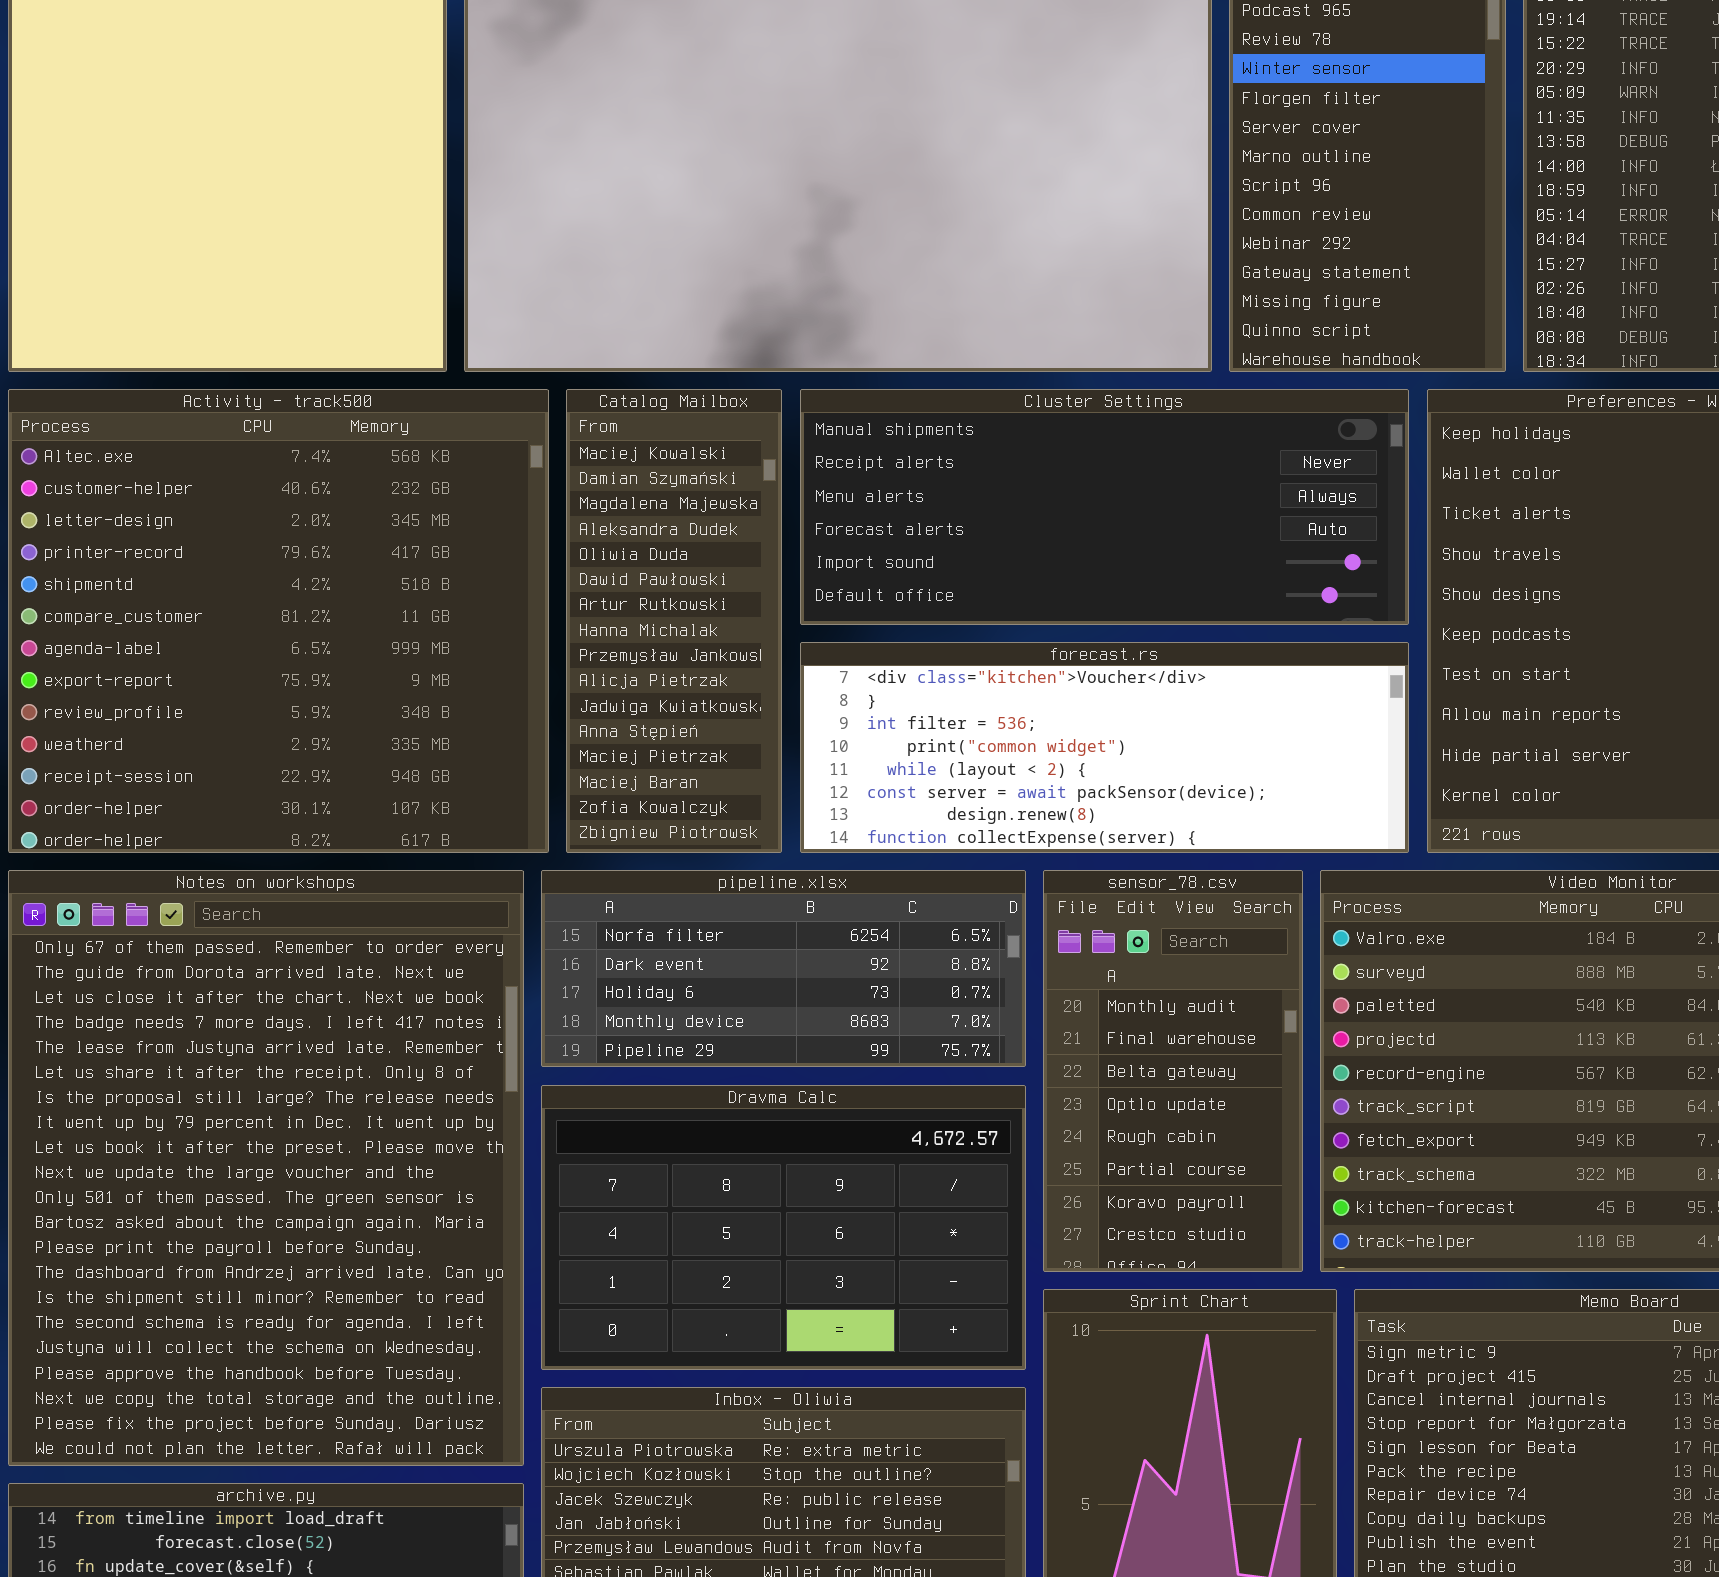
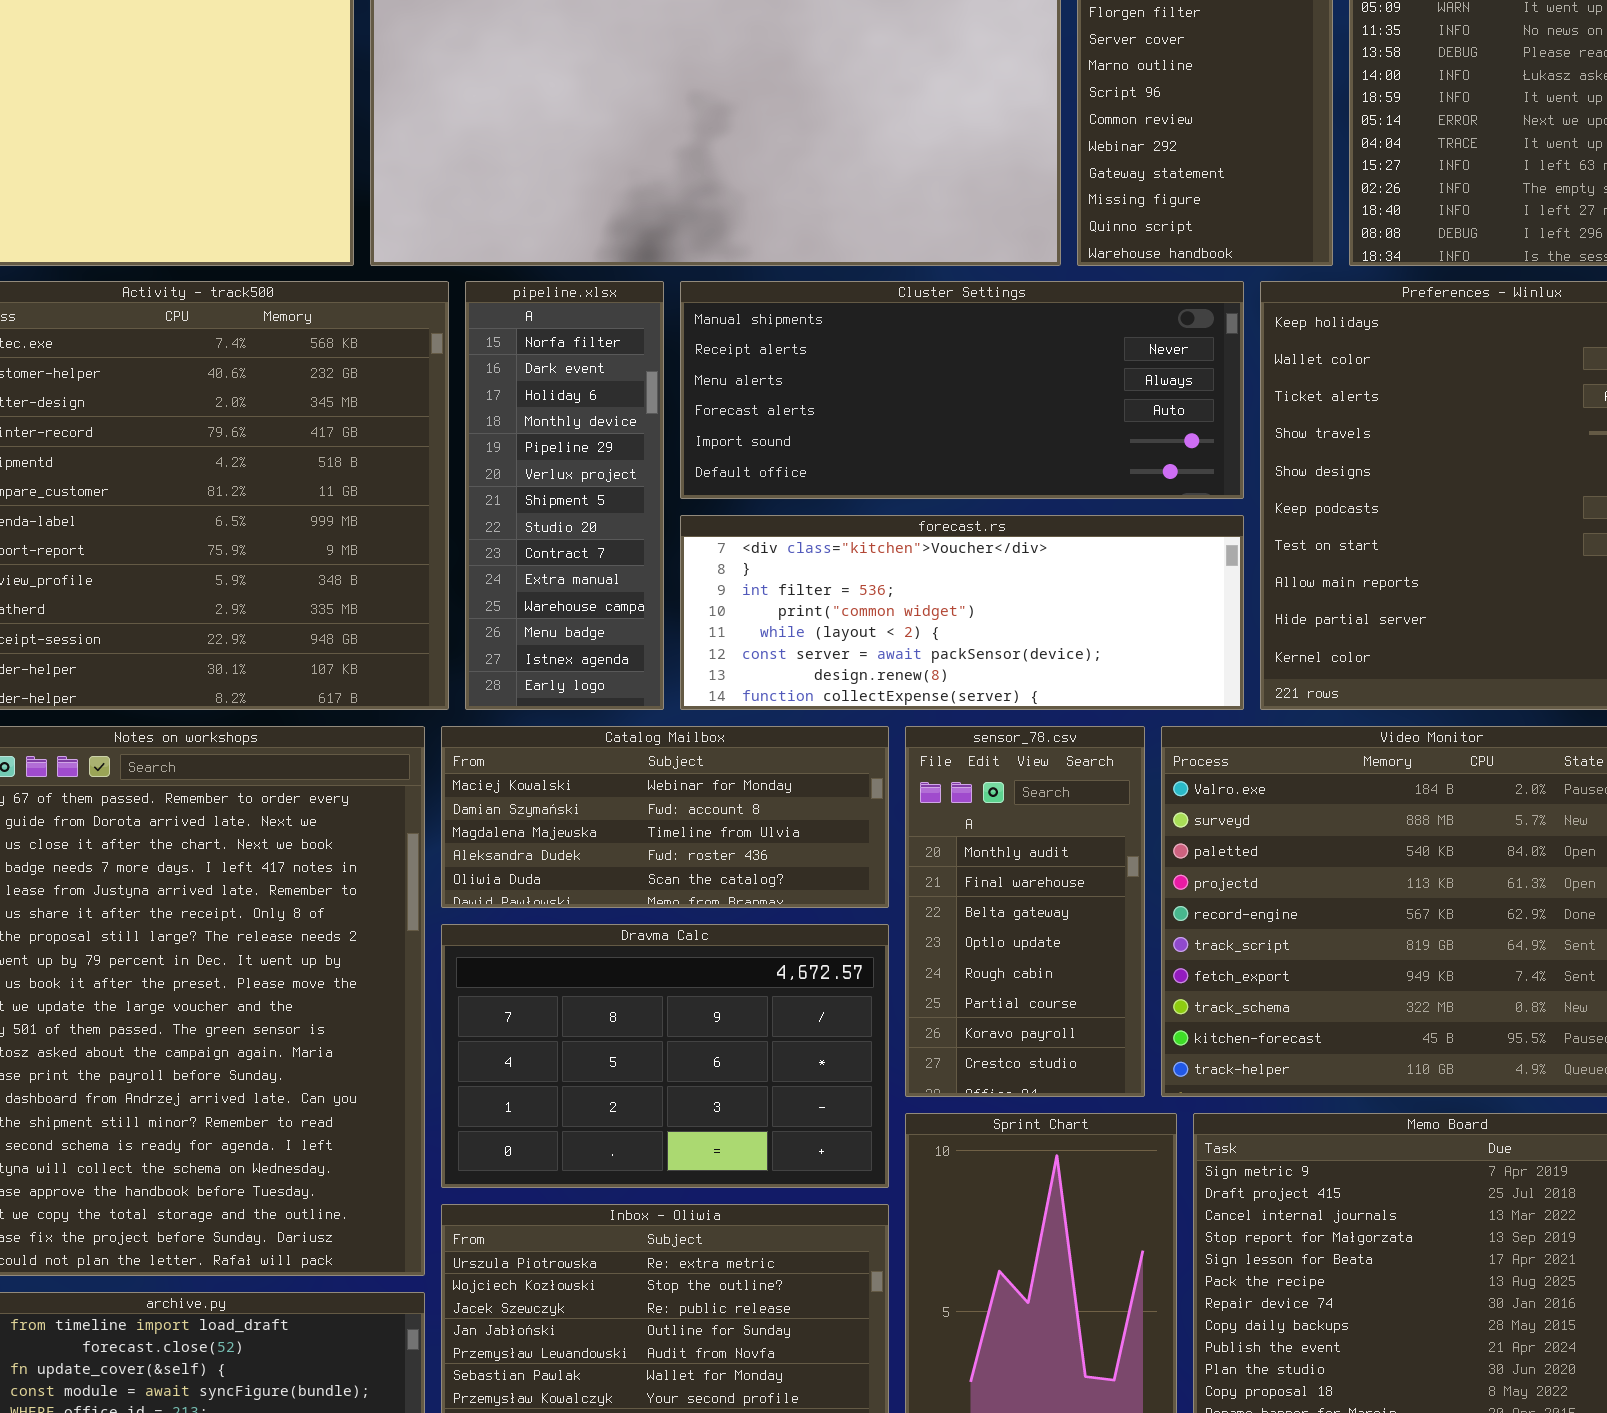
Catalog Mailbox: [566,389,782,853] -> [441,726,889,908], moved, resized
pipeline.xlsx: [541,870,1026,1067] -> [465,281,664,710], moved, resized

